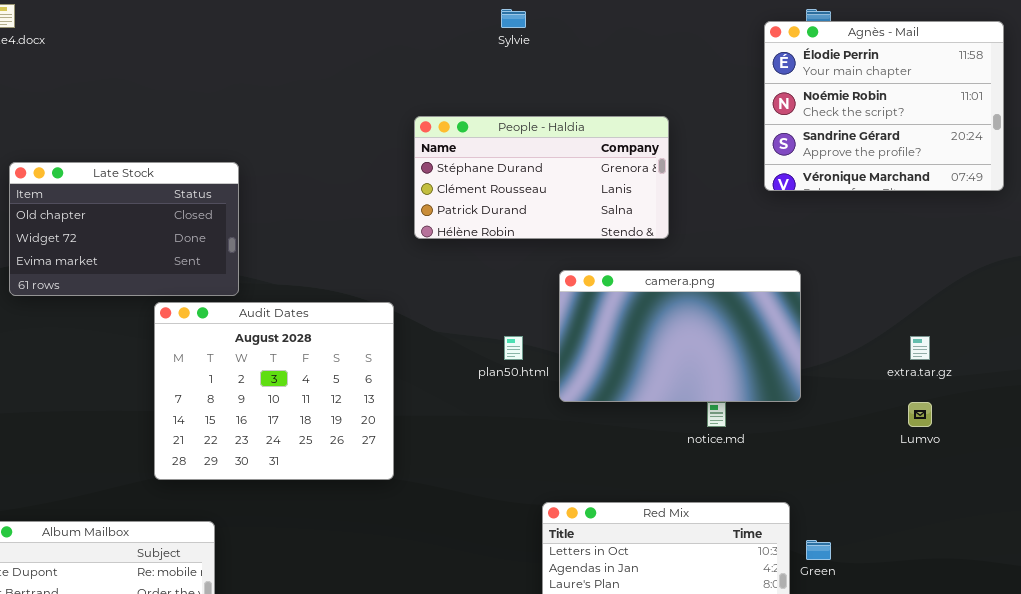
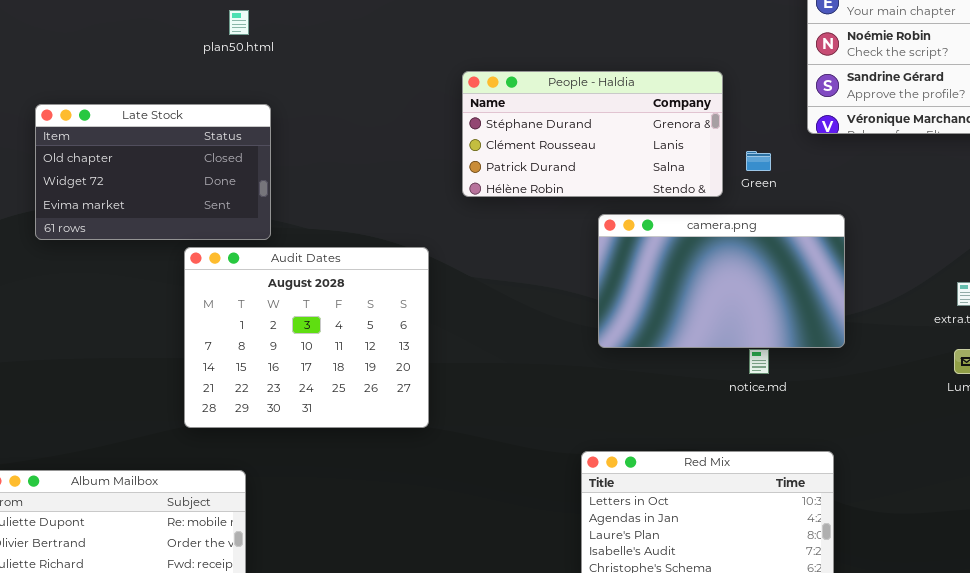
People - Haldia: [414,116,669,239] -> [462,71,723,197], moved
plan50.html: [504,336,523,360] -> [229,10,249,35], moved
Green: [806,540,831,560] -> [746,151,771,171], moved

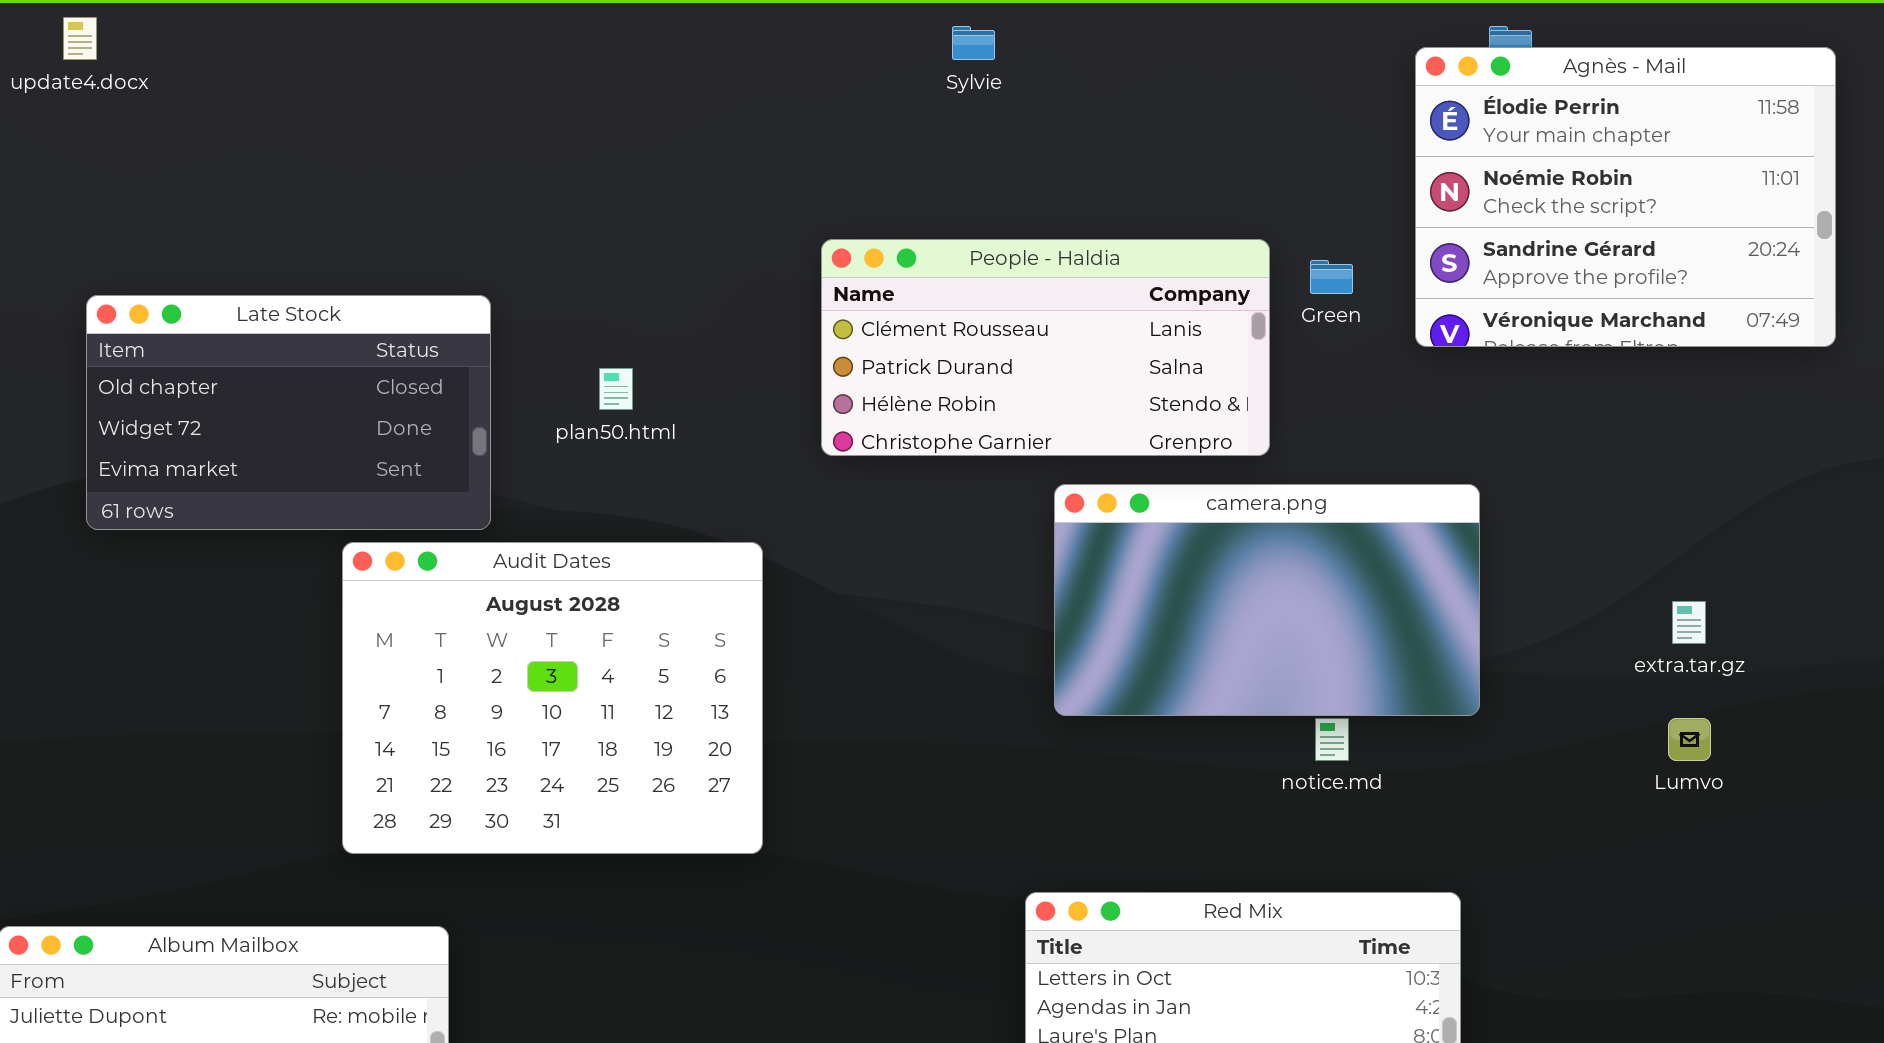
plan50.html: [229,10,249,35] -> [599,368,633,410], moved
People - Haldia: [462,71,723,197] -> [821,239,1270,456], scrolled down 1 row
Green: [746,151,771,171] -> [1310,260,1353,294], moved

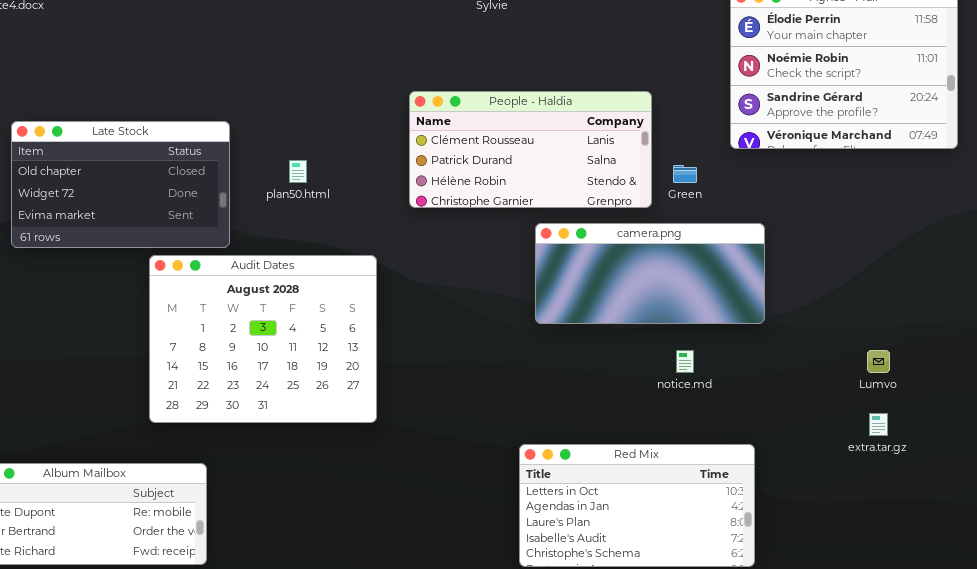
Green: [1310,260,1353,294] -> [673,165,697,183], moved
camera.png: [1054,484,1480,716] -> [535,223,765,324], resized
extra.tar.gz: [1672,601,1706,644] -> [869,413,888,436], moved

